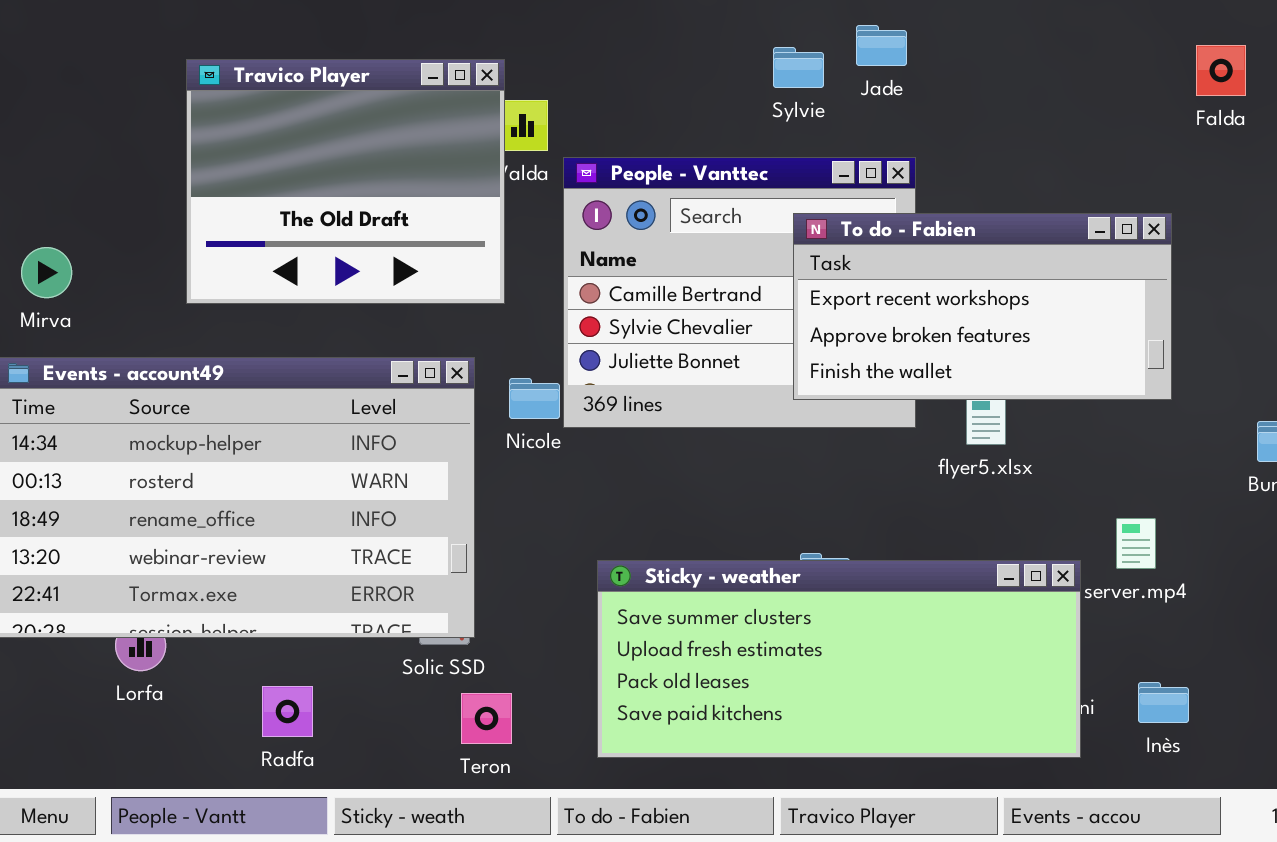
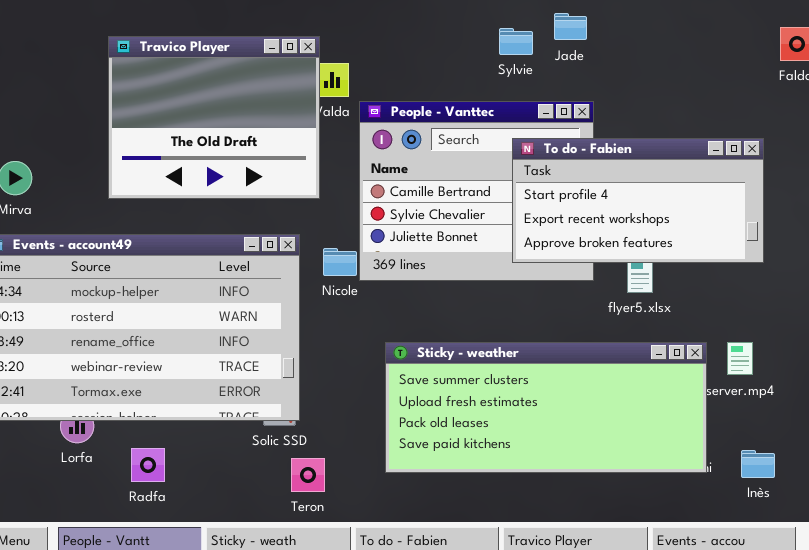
To do - Fabien: [793,213,1172,400] -> [512,138,764,263], scrolled up 1 row
Sticky - weather: [597,560,1081,758] -> [385,342,707,473], moved
Radfa: [262,686,313,737] -> [131,448,165,482], moved

